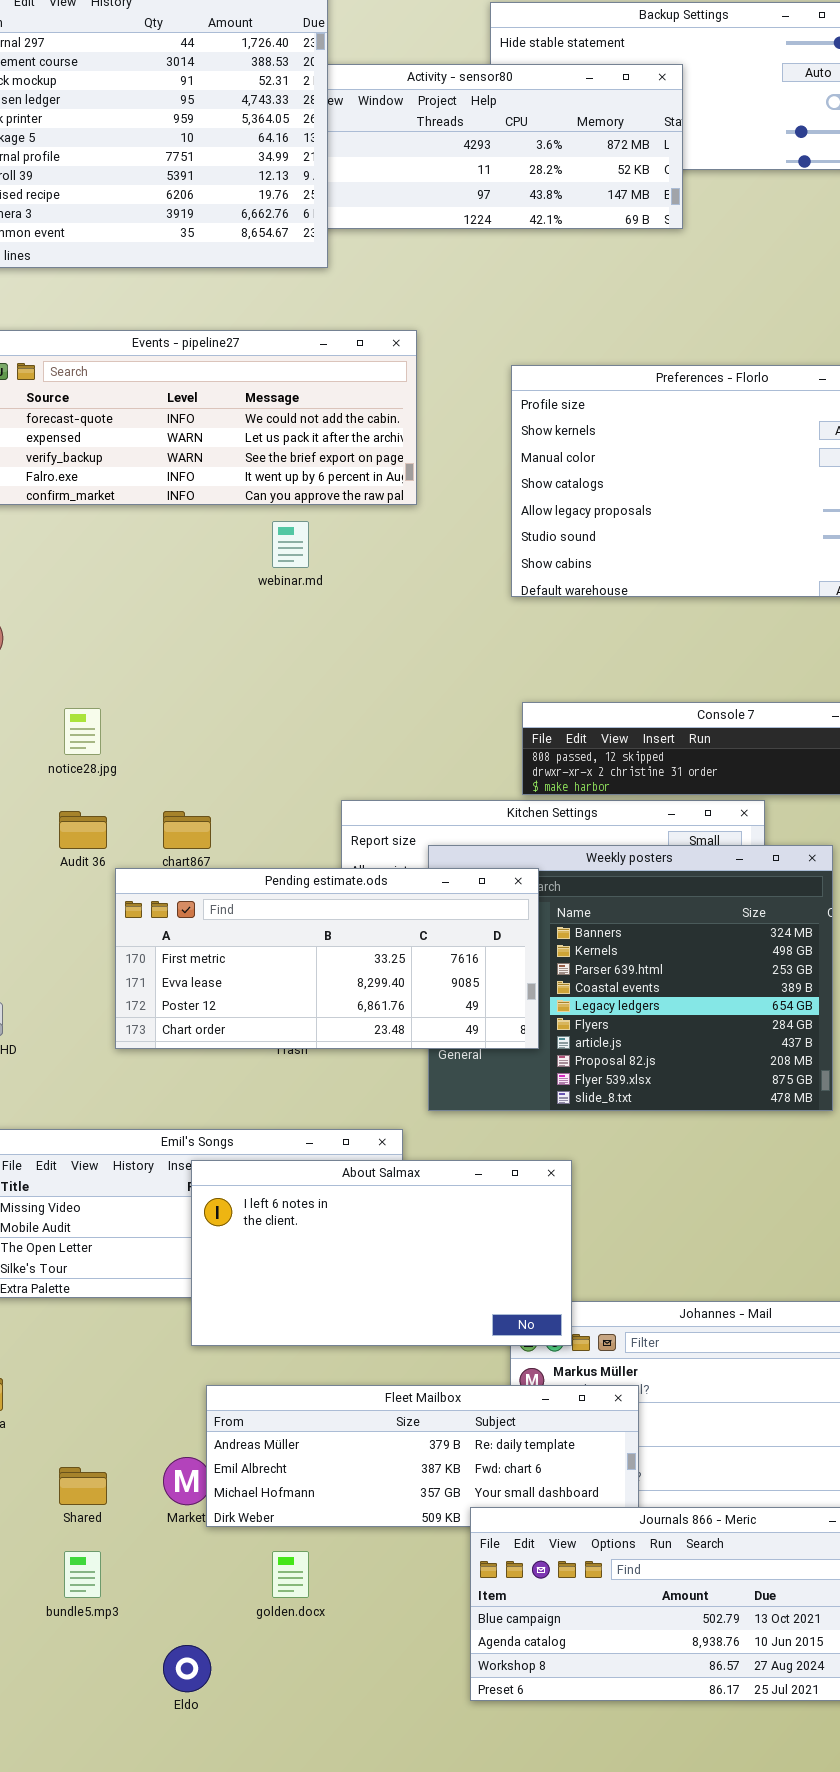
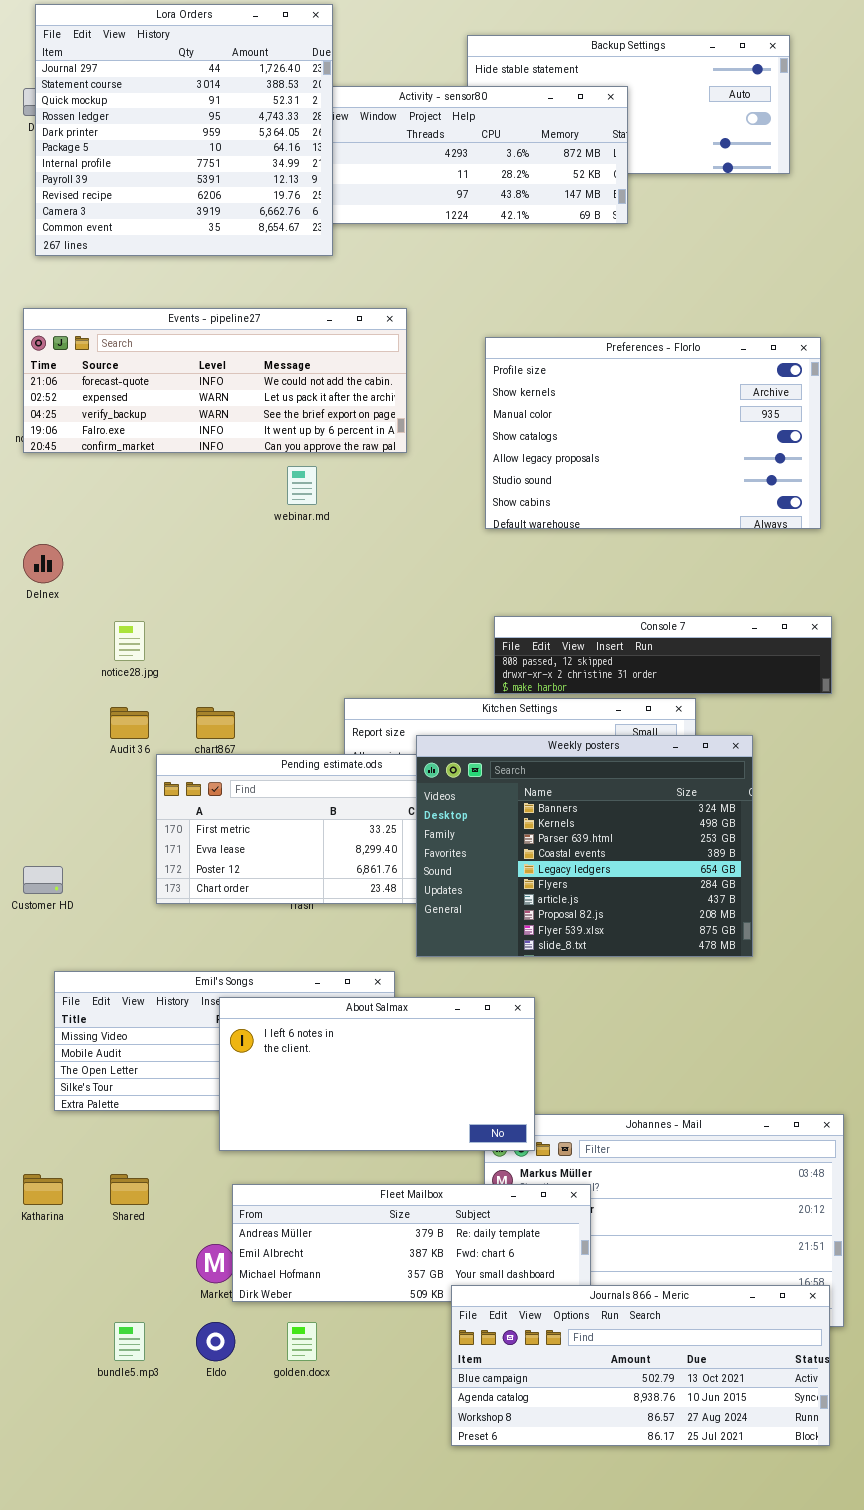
Weekly posters: [428,845,833,1111] -> [416,735,753,957], raised
Shared: [59,1467,107,1505] -> [110,1174,149,1205], moved
Eldo: [163,1645,211,1692] -> [196,1322,235,1361], moved

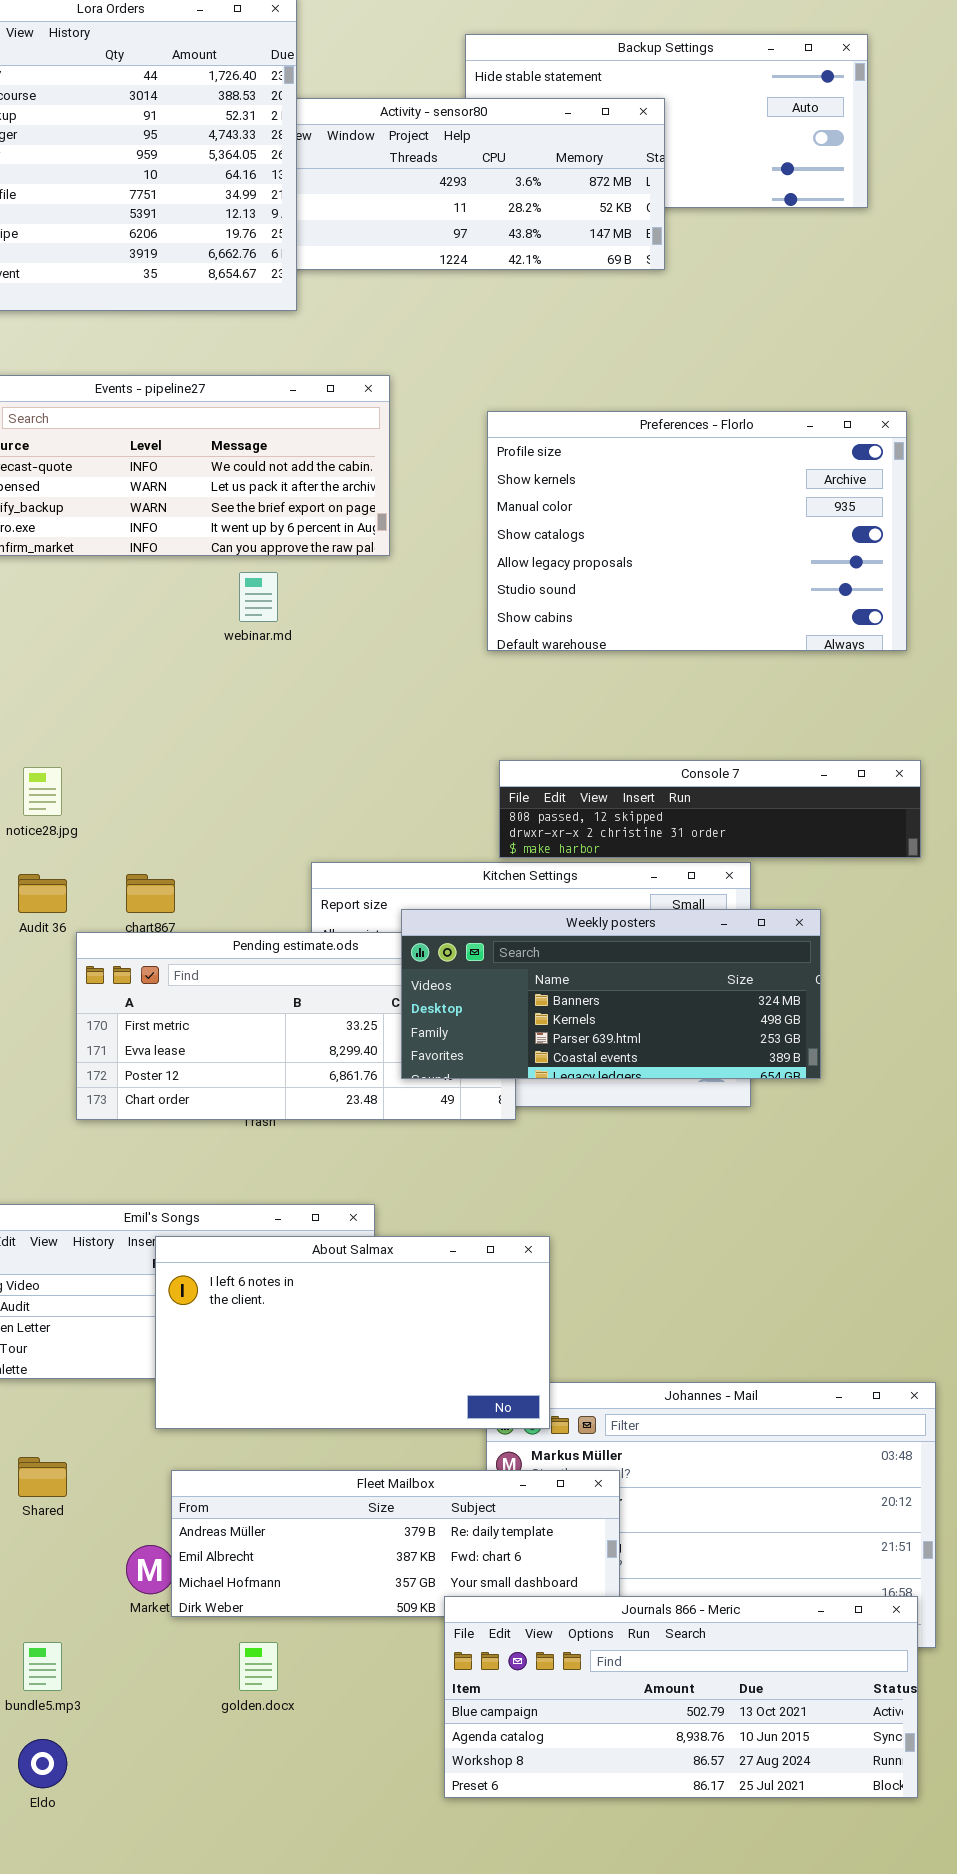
Weekly posters: [416,735,753,957] -> [401,909,821,1079], resized
Eldo: [196,1322,235,1361] -> [18,1739,67,1788], moved

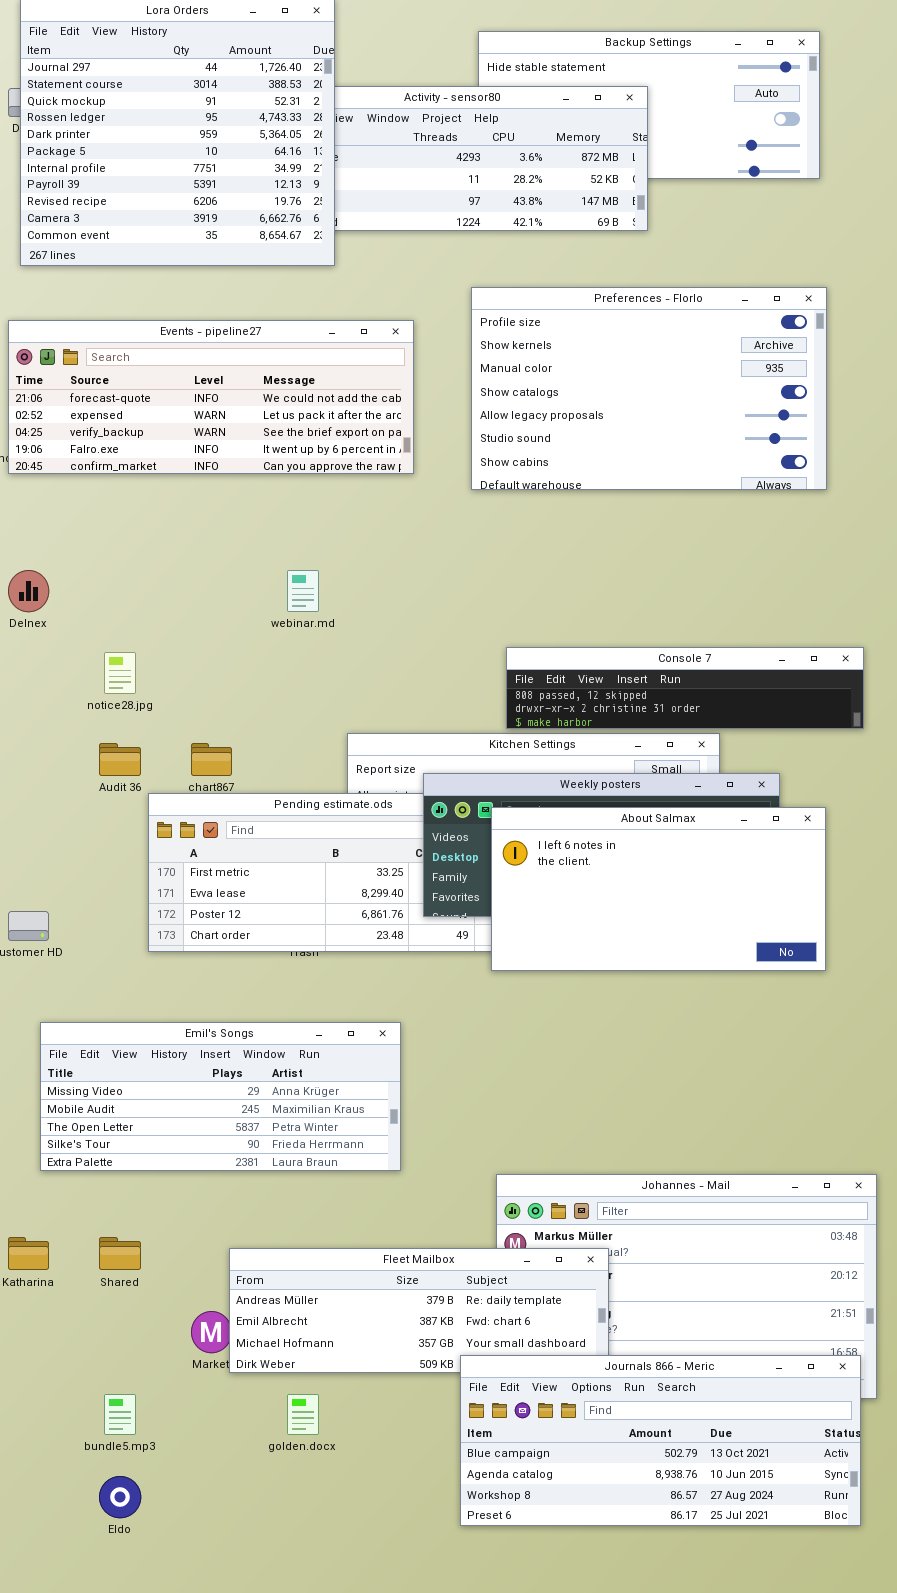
Preferences - Florlo: [487,411,907,651] -> [471,287,827,490], moved
webinar.md: [239,572,278,622] -> [287,570,319,612], moved
About Salmax: [155,1236,550,1429] -> [491,807,826,971], moved

